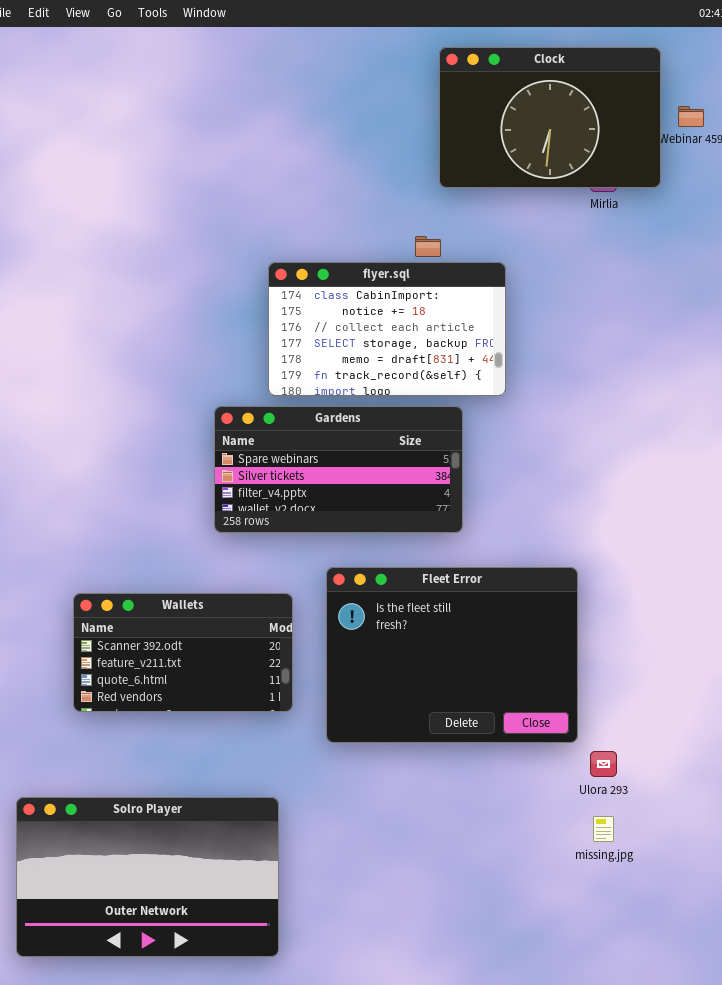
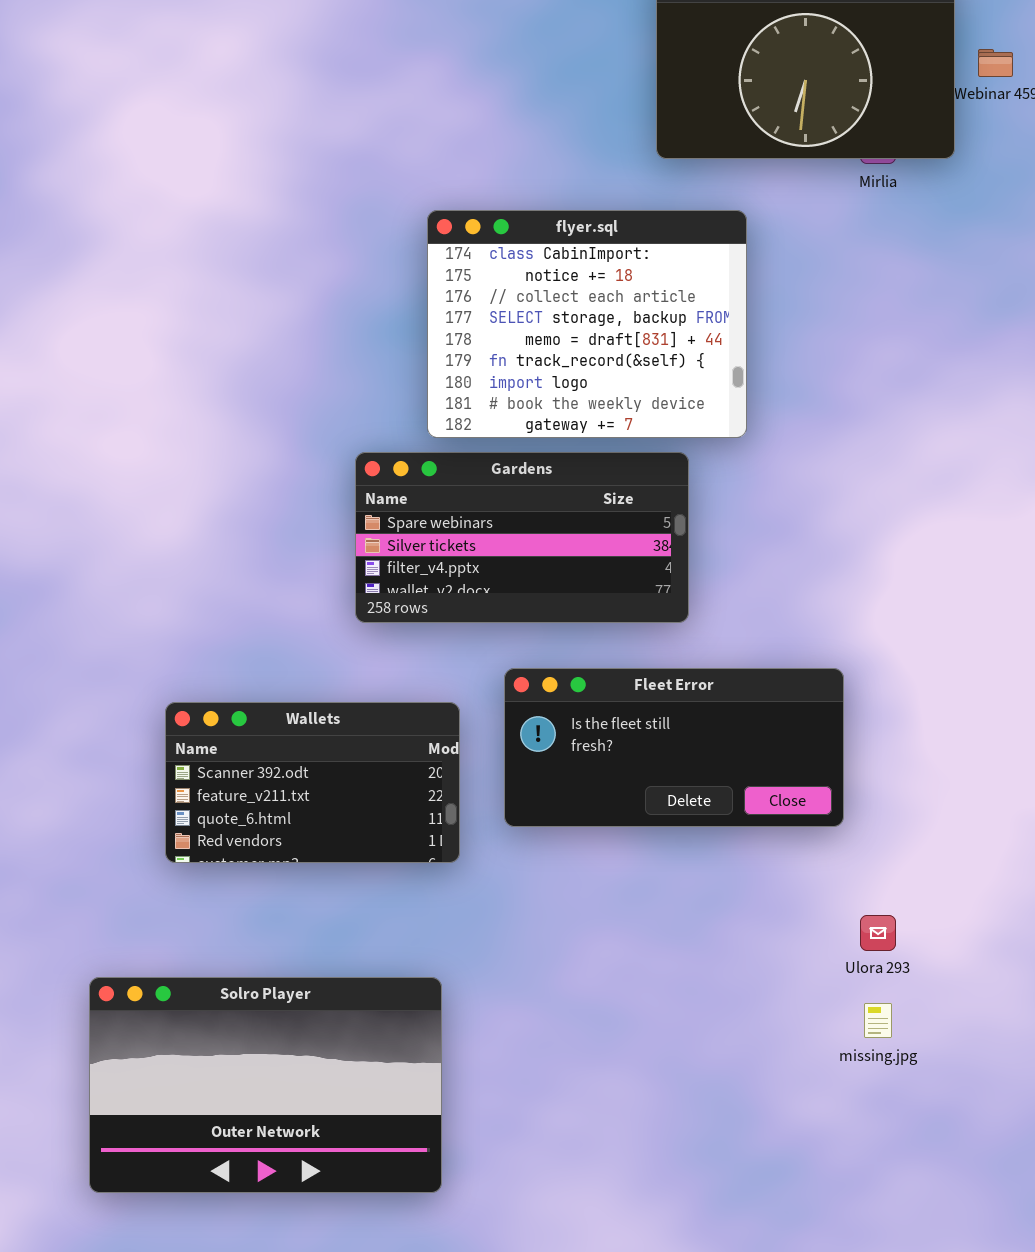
flyer.sql: [268,262,506,396] -> [427,210,747,438], resized
Fleet Error: [326,567,578,743] -> [504,668,844,827], resized

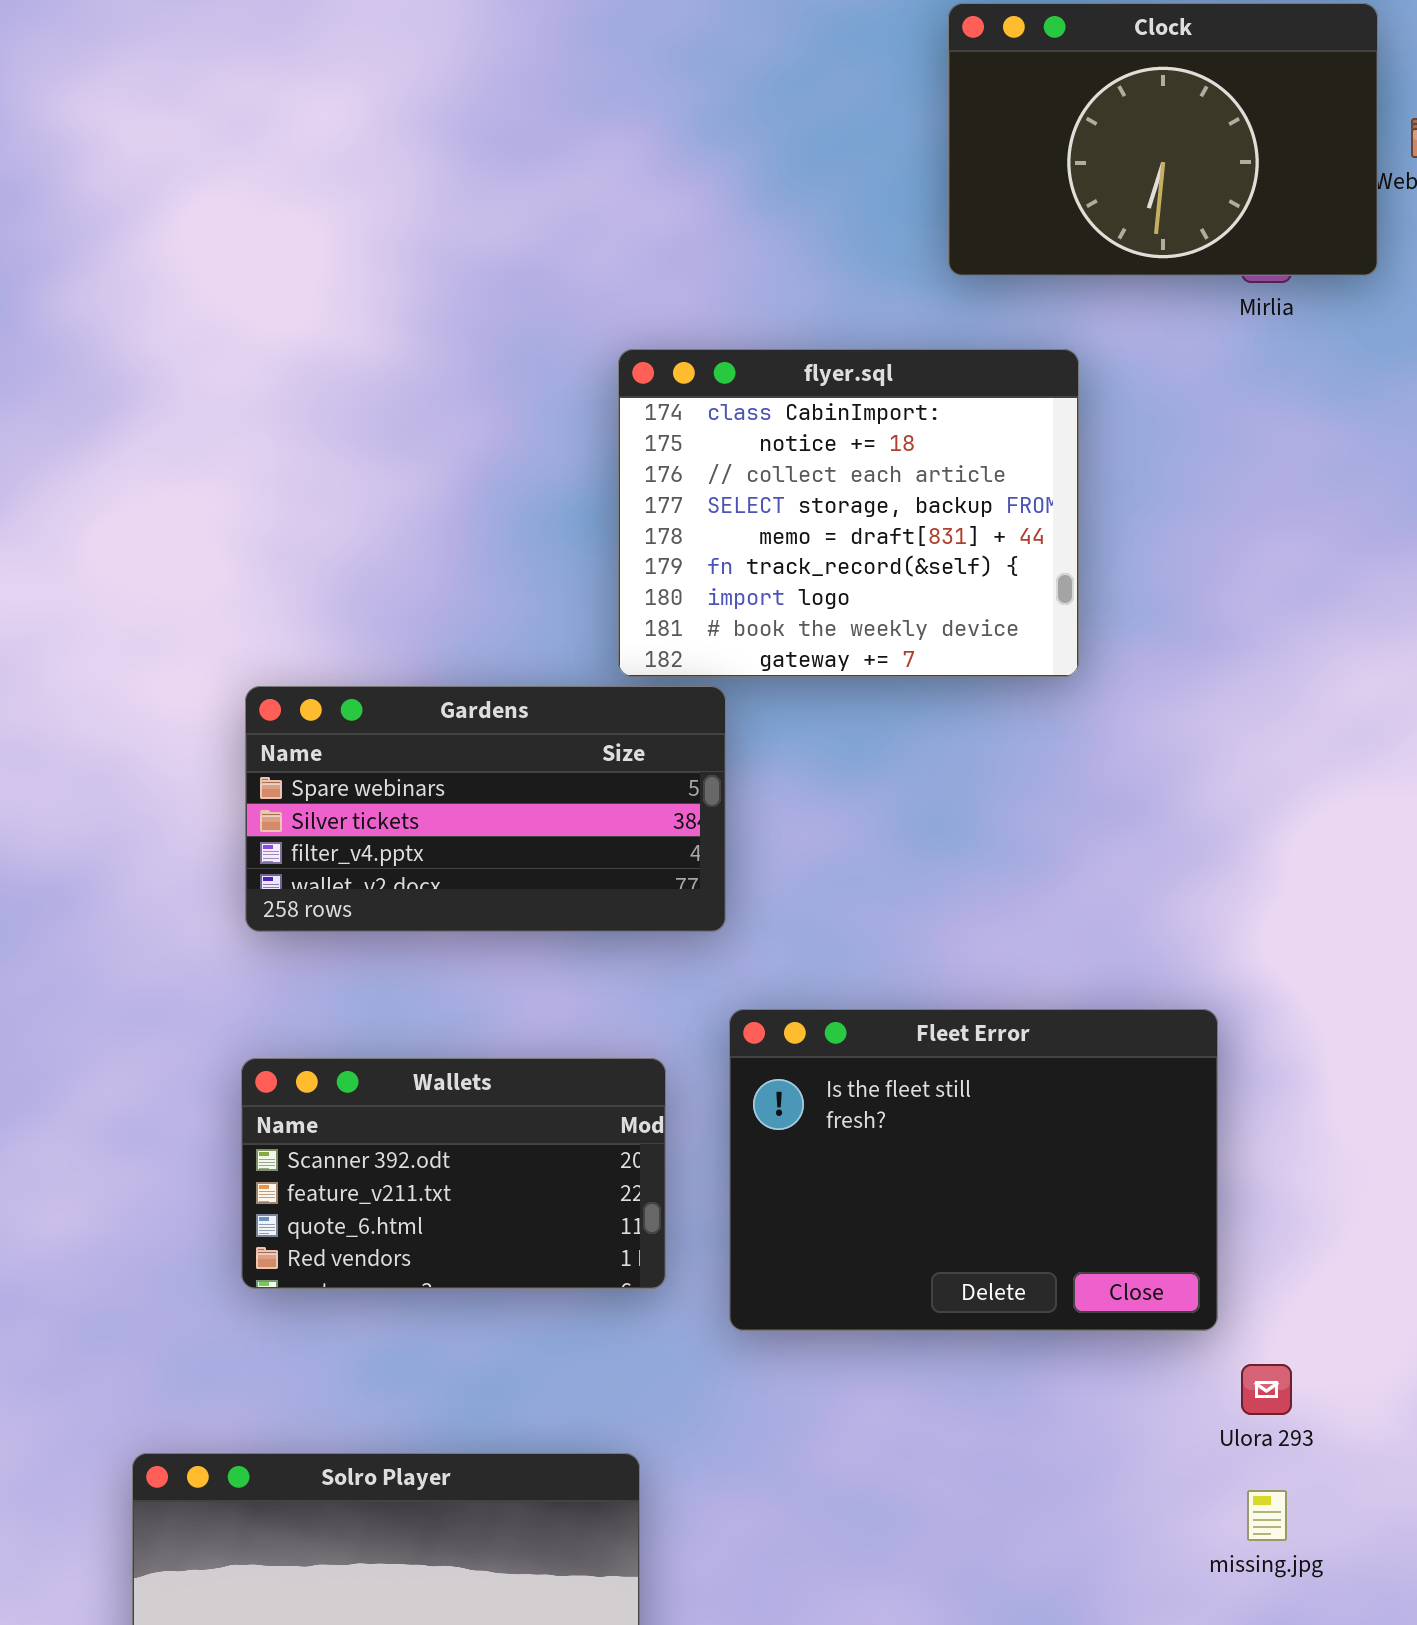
Gardens: [355,452,689,623] -> [245,686,726,932], moved
Fleet Error: [504,668,844,827] -> [729,1009,1218,1331], resized

